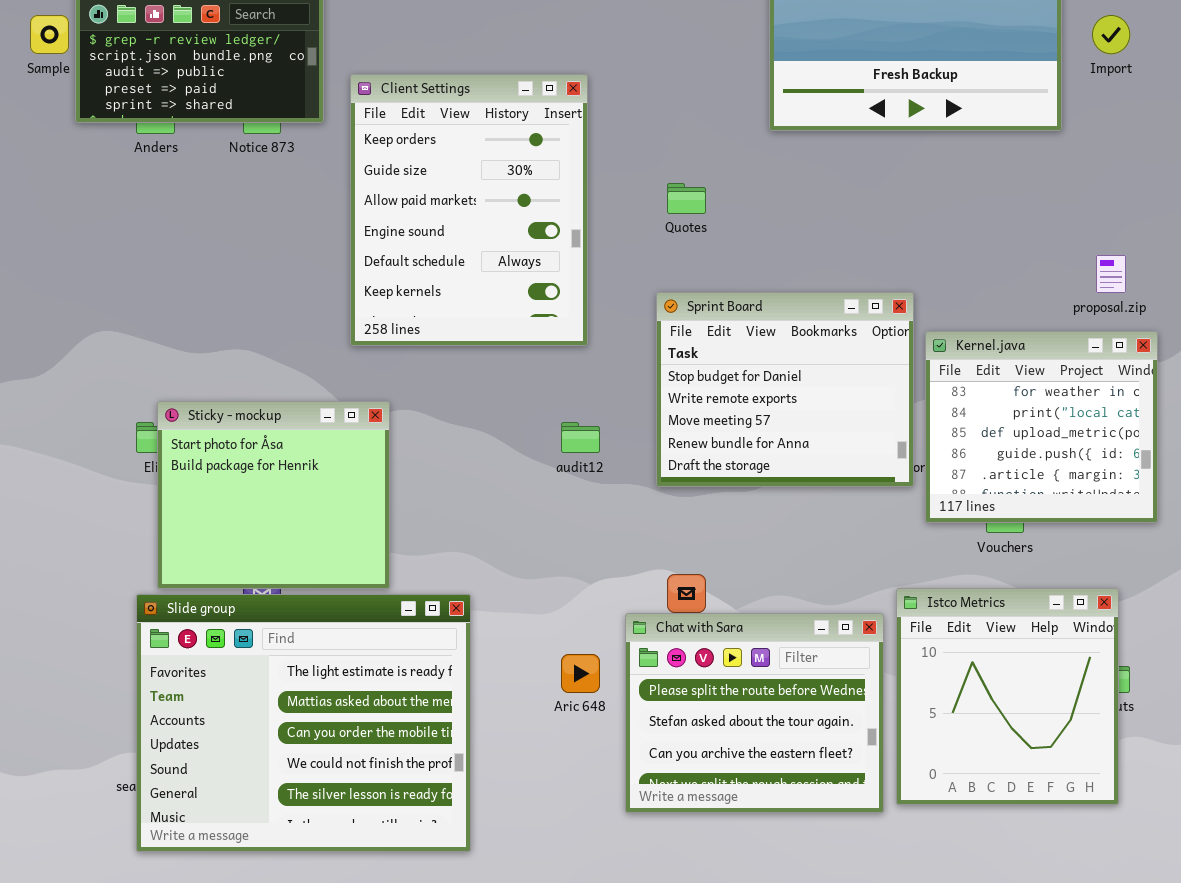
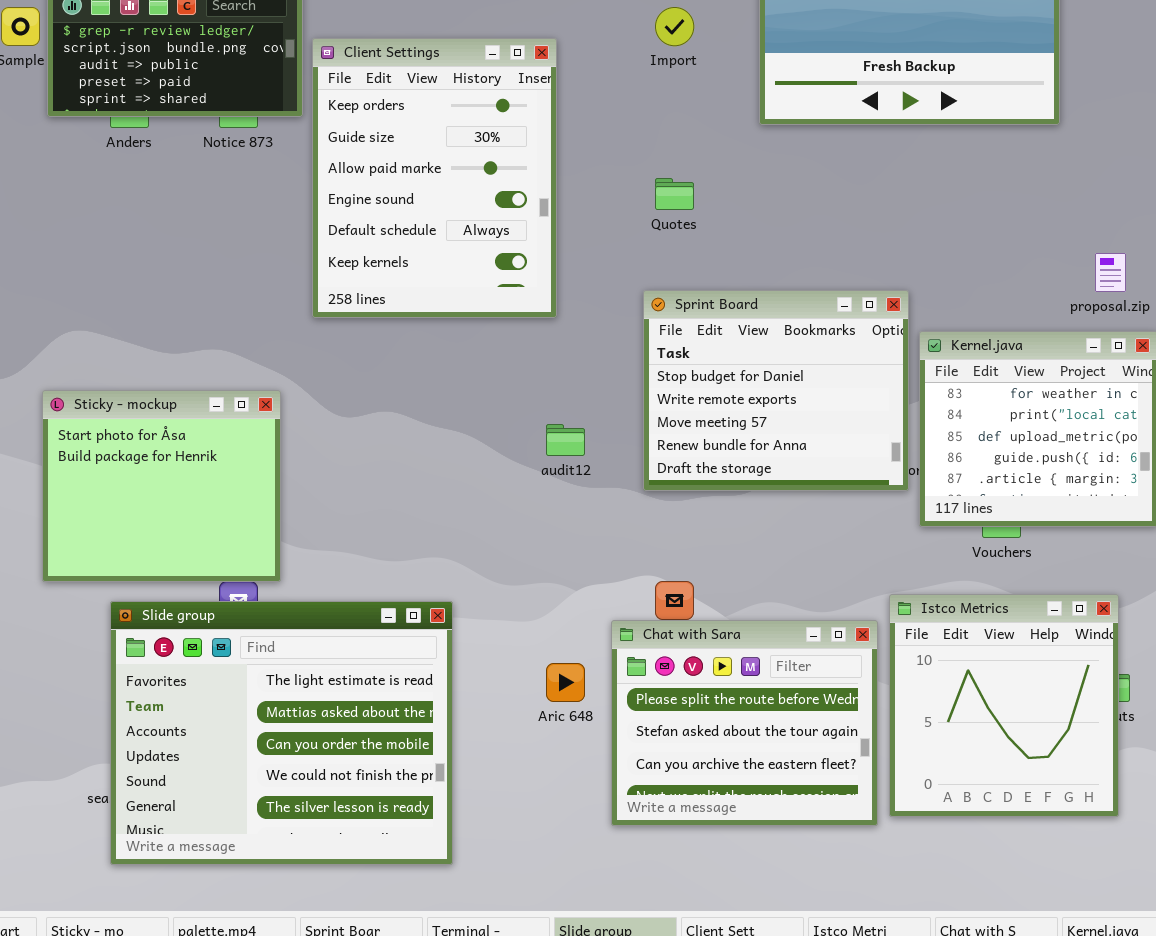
Import: [1092,15,1130,54] -> [655,7,694,46], moved
Client Settings: [350,74,588,346] -> [312,38,557,318], moved
Sticky - mockup: [157,401,390,589] -> [42,390,281,582], moved

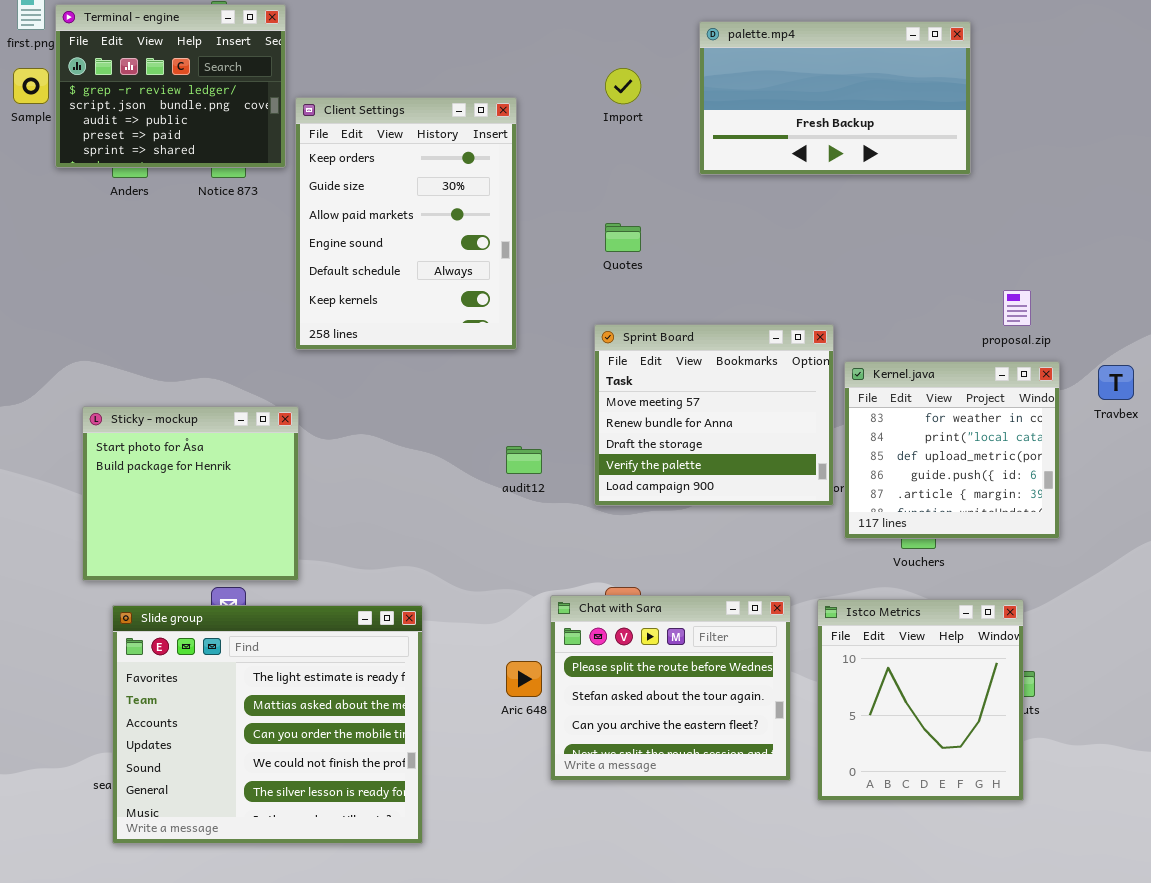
Sprint Board: [643,290,909,491] -> [594,324,834,506], scrolled down 2 rows
Sticky - mockup: [42,390,281,582] -> [82,406,299,581], moved
Chat with Sara: [611,620,878,826] -> [550,595,791,781], moved

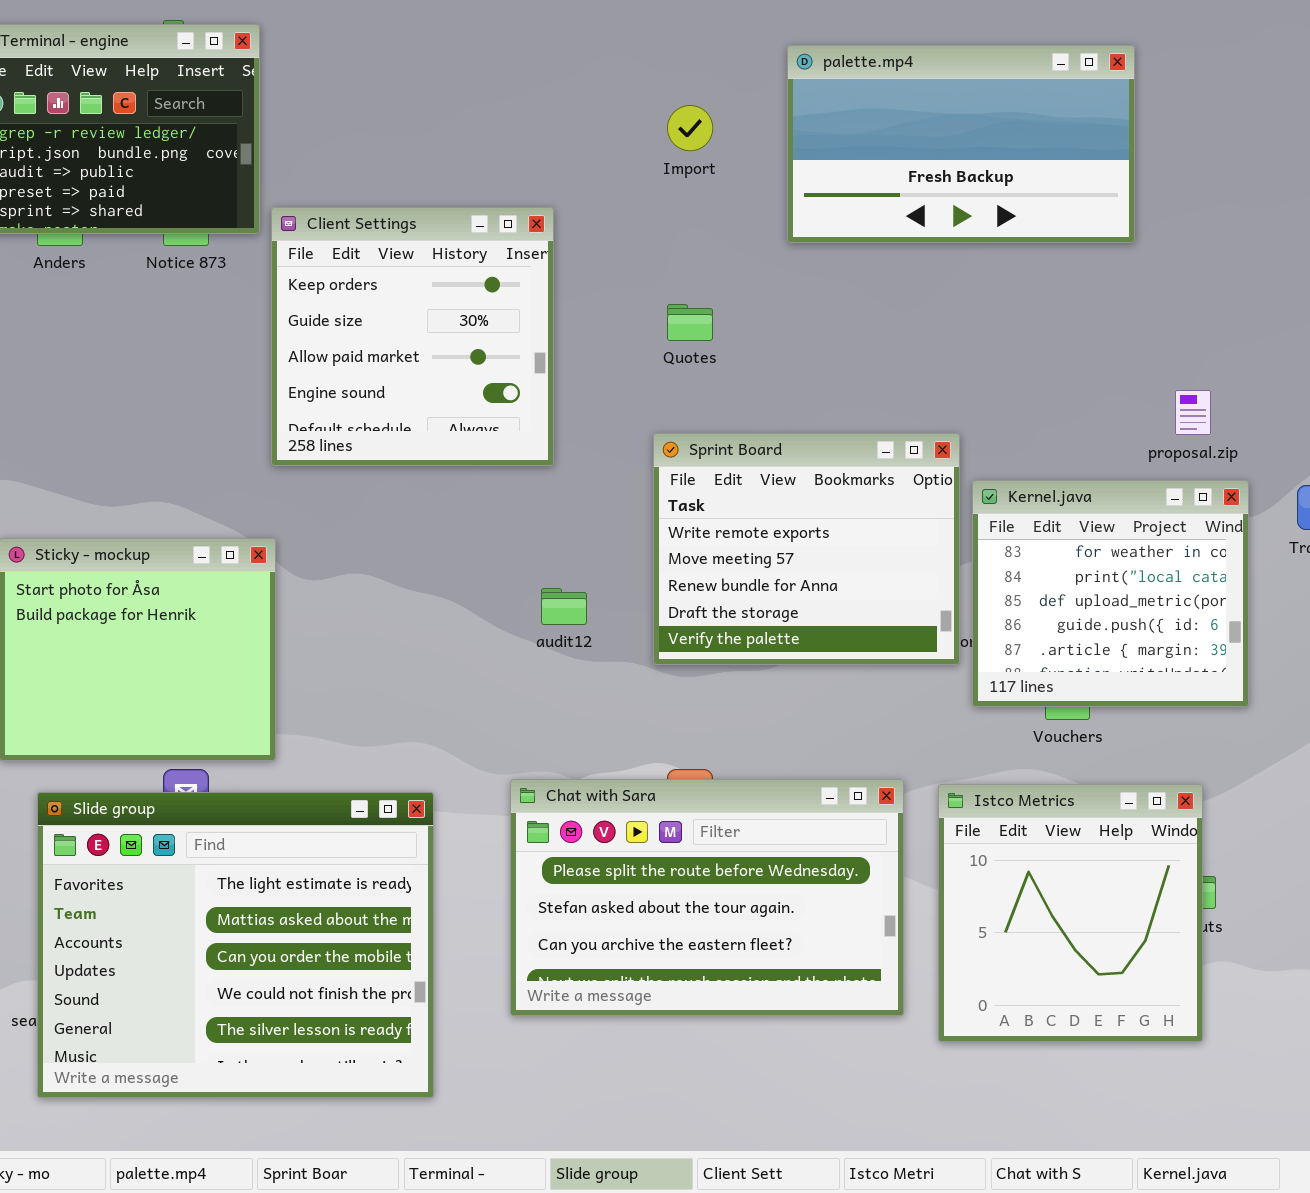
Client Settings: [295,97,517,350] -> [271,207,554,466], resized
Sprint Board: [594,324,834,506] -> [653,433,960,665], scrolled up 1 row
Chat with Sara: [550,595,791,781] -> [510,779,904,1016], resized

